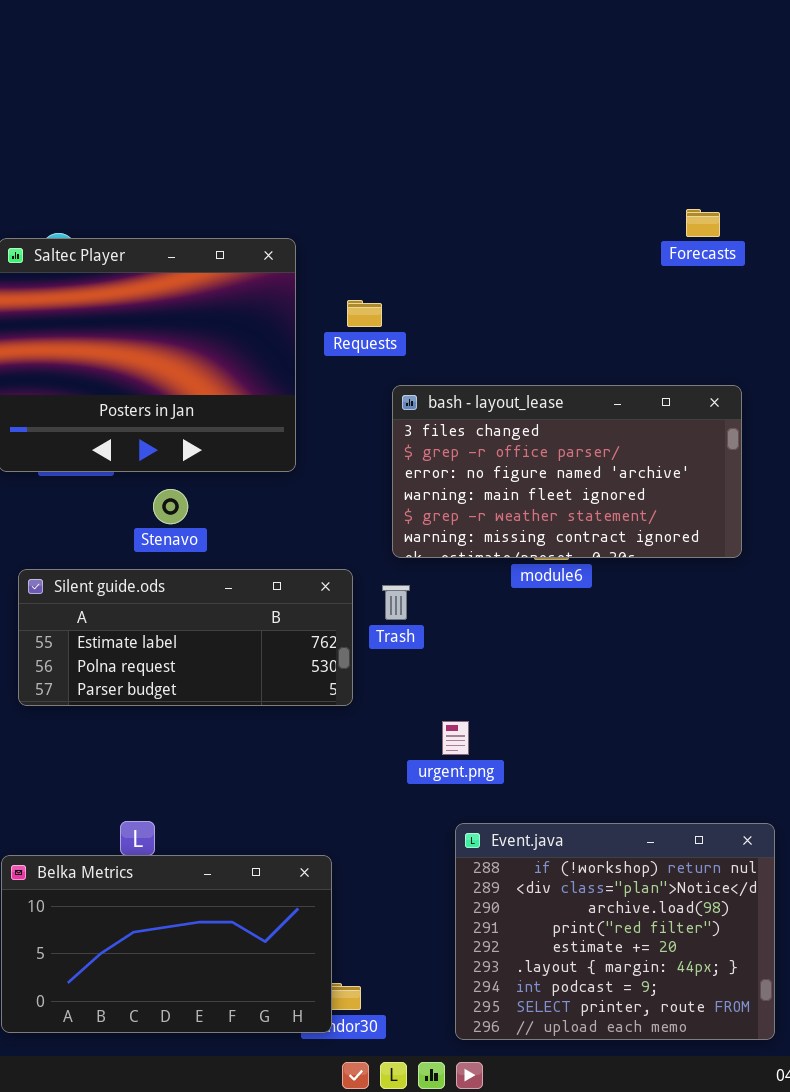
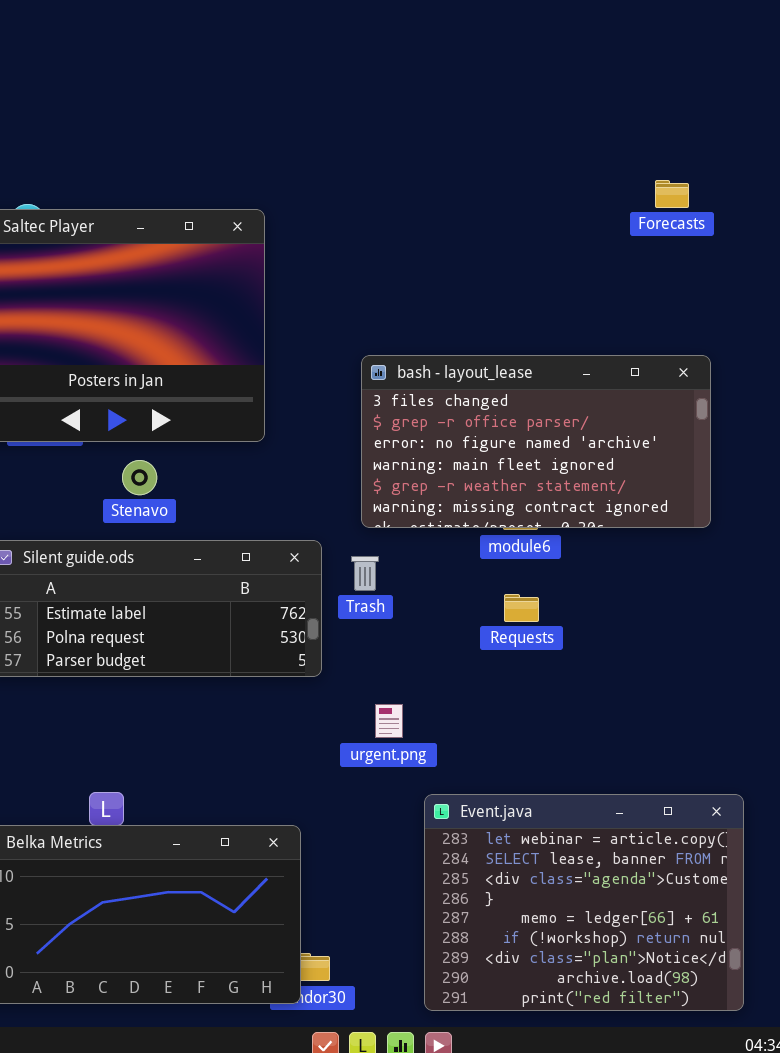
Requests: [347,300,382,327] -> [504,594,539,622], moved
urgent.png: [442,721,469,755] -> [375,704,403,738], moved
Event.java: [455,823,775,1040] -> [424,794,744,1011], scrolled up 5 rows

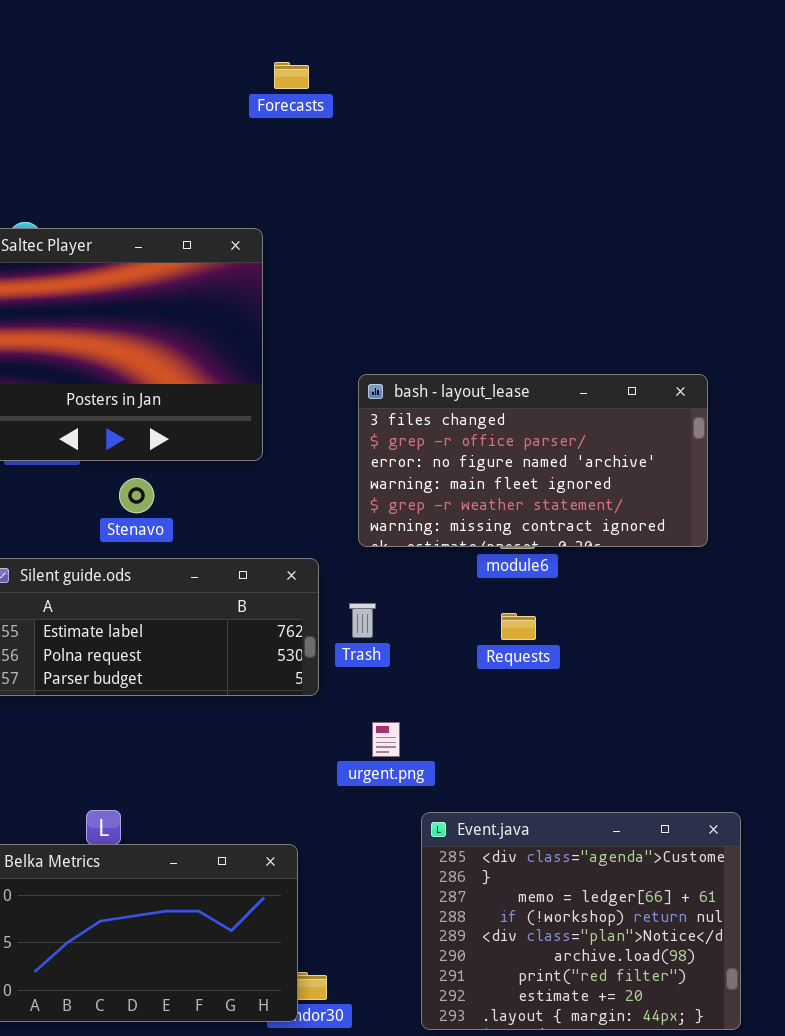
Forecasts: [655,180,689,208] -> [274,62,309,89], moved
Trash: [351,556,379,591] -> [349,603,376,638], moved
Event.java: [424,794,744,1011] -> [421,812,741,1030], scrolled down 2 rows

